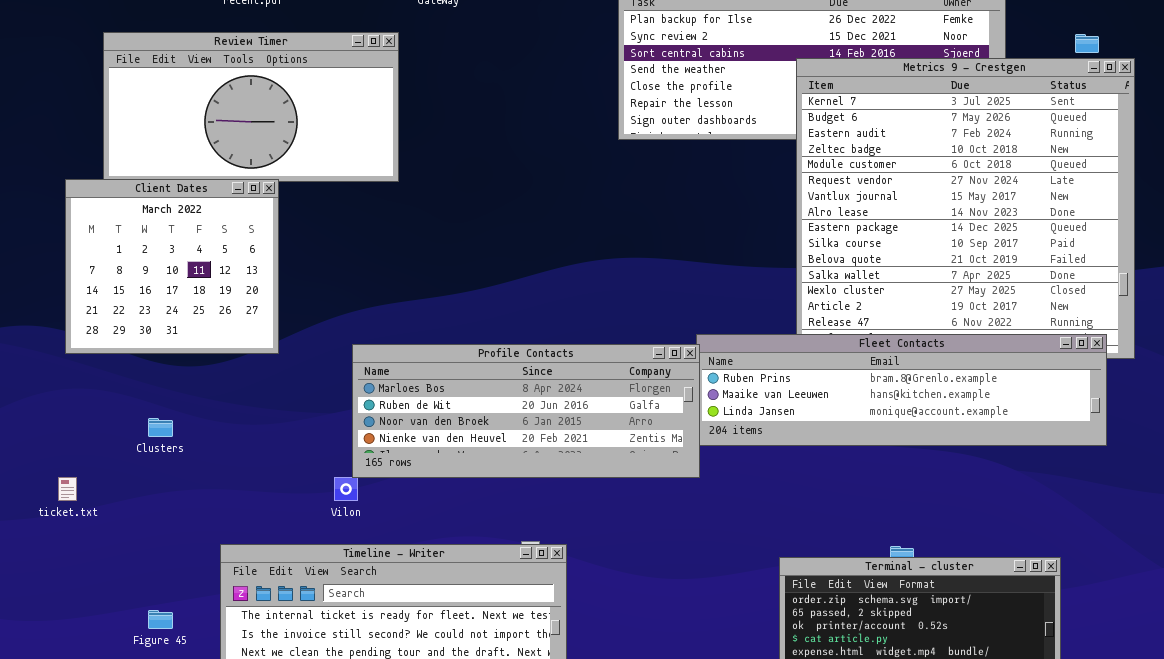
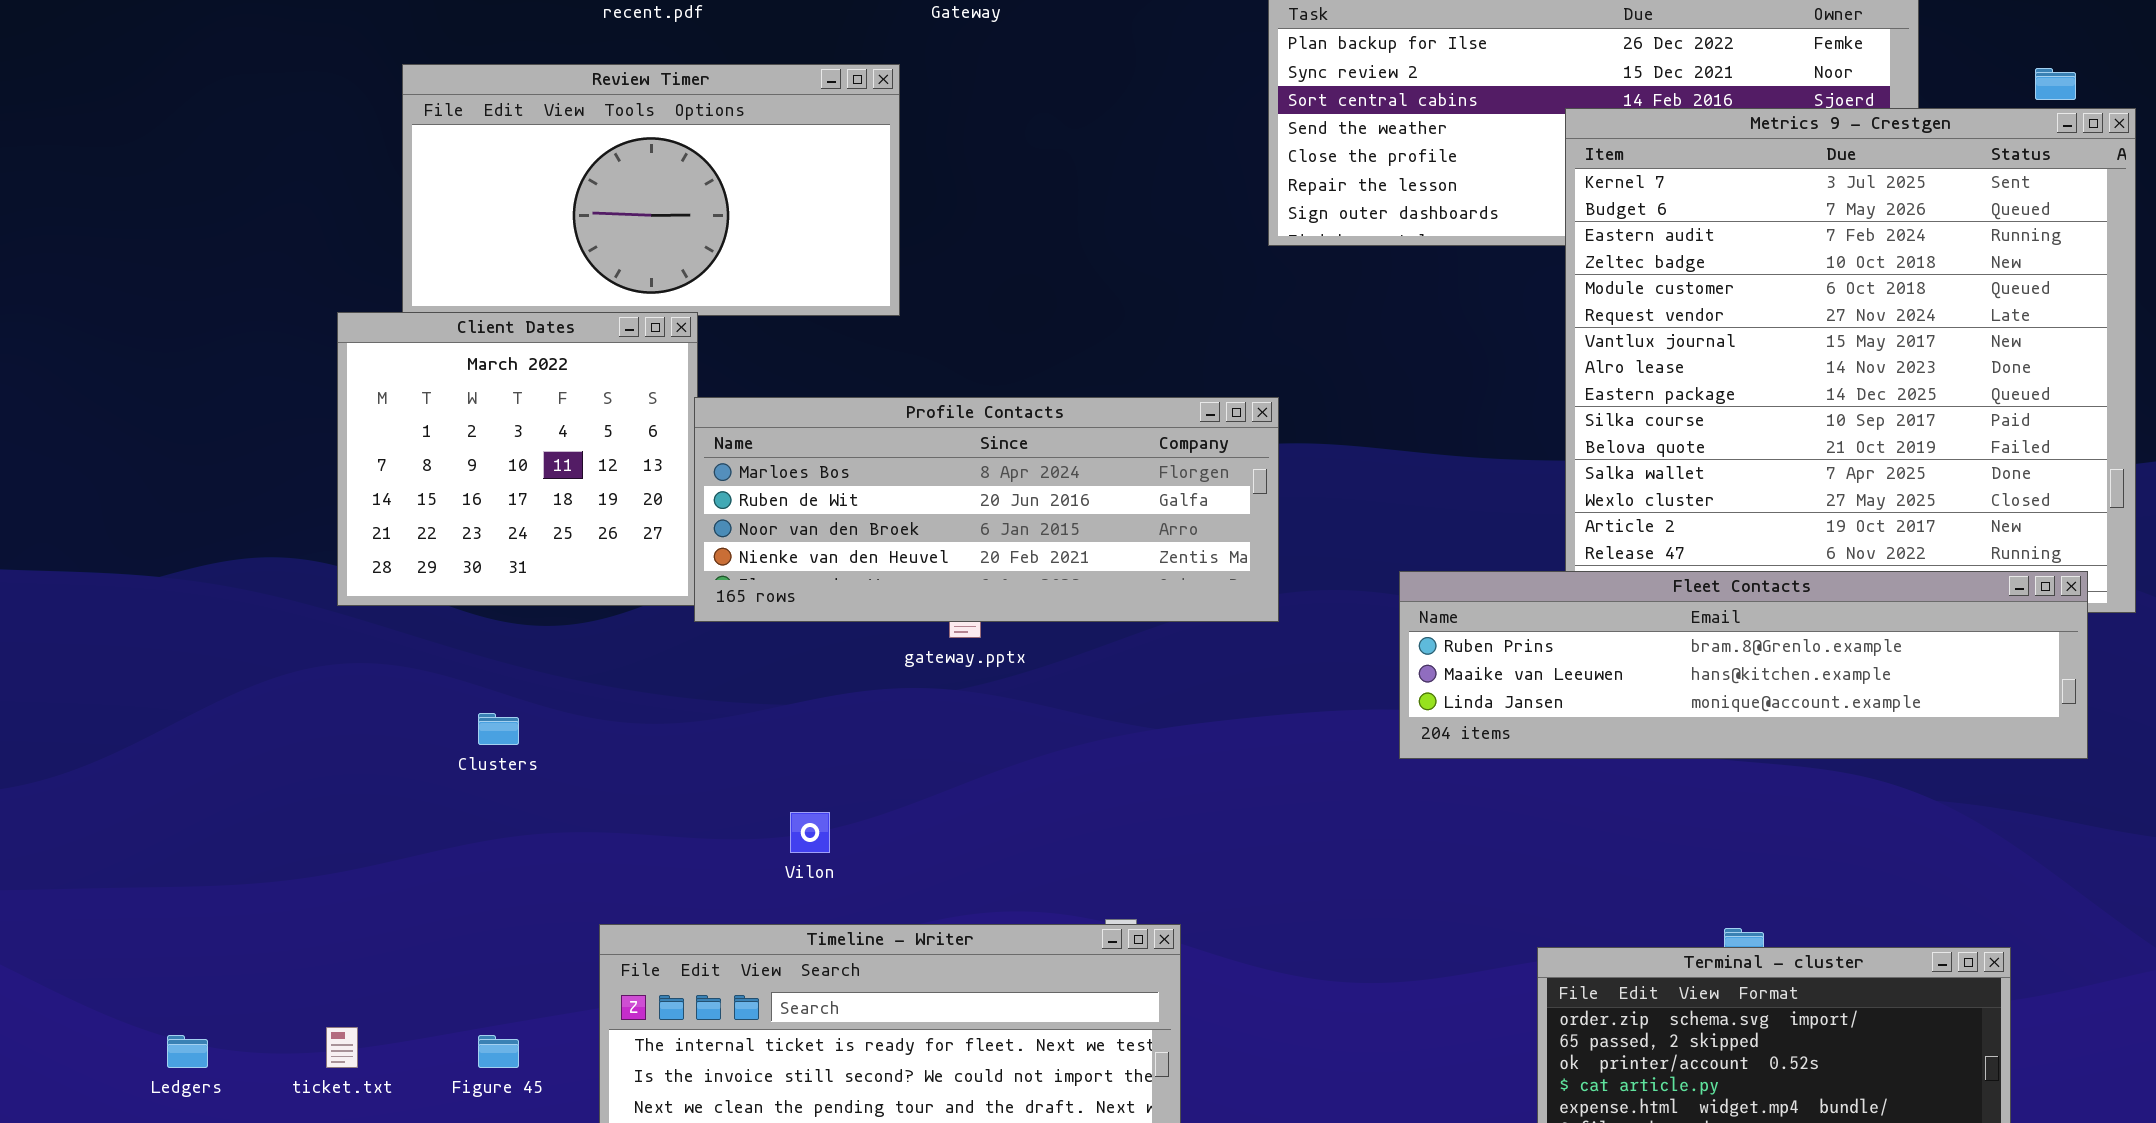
Profile Contacts: [352,344,700,478] -> [694,397,1279,622], moved
ticket.txt: [58,477,77,501] -> [326,1027,358,1068], moved

